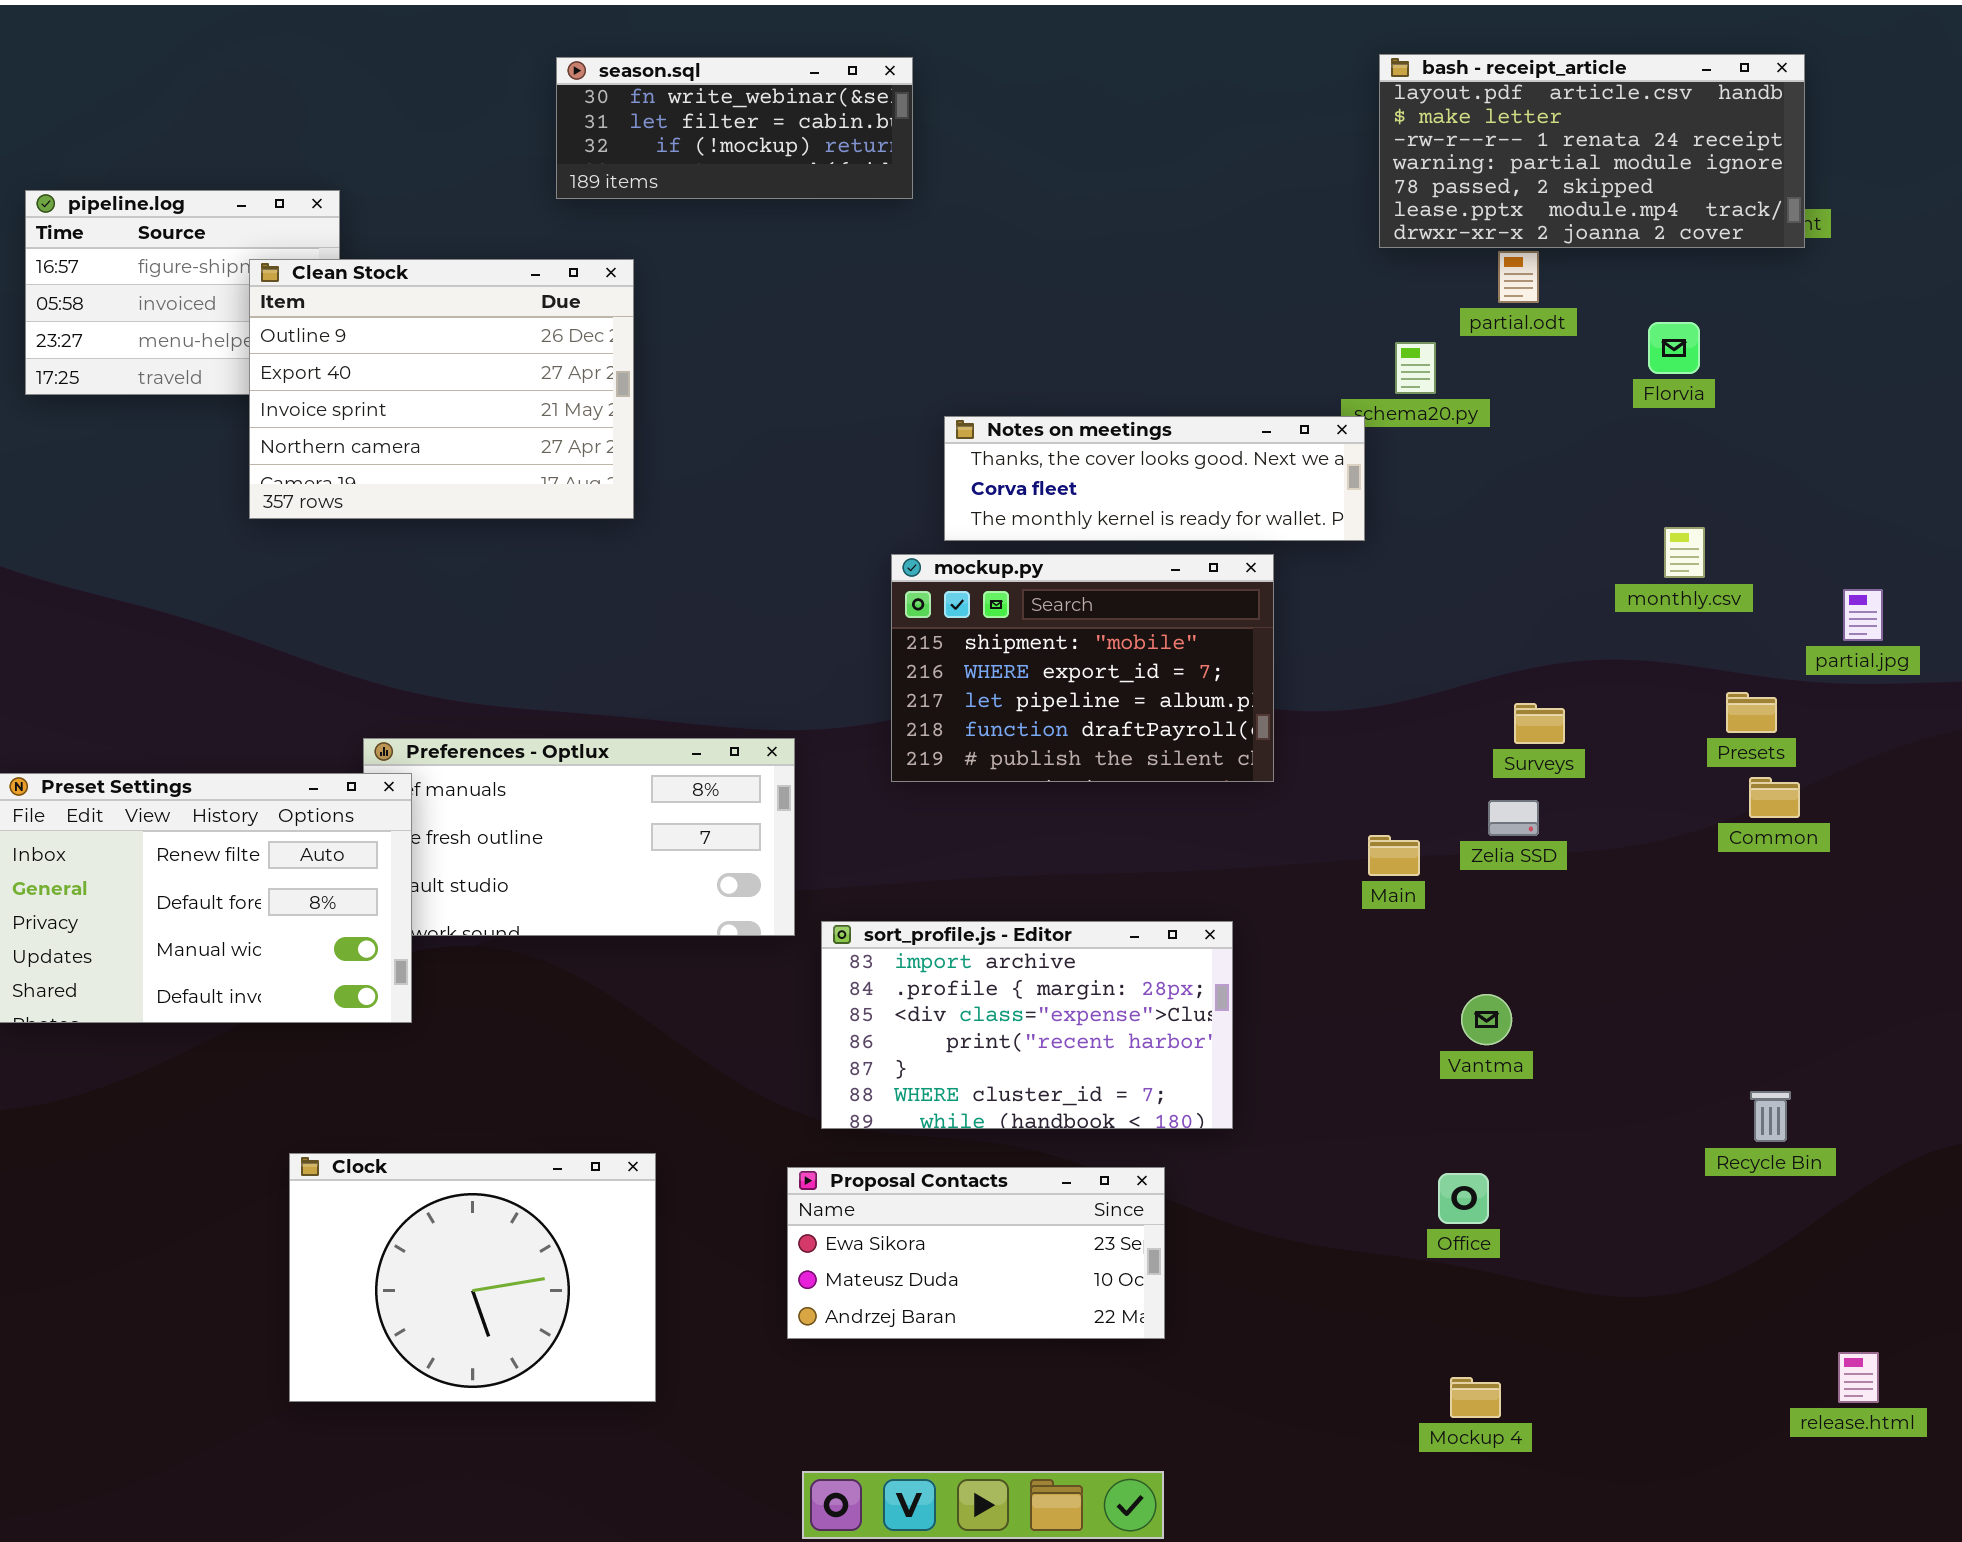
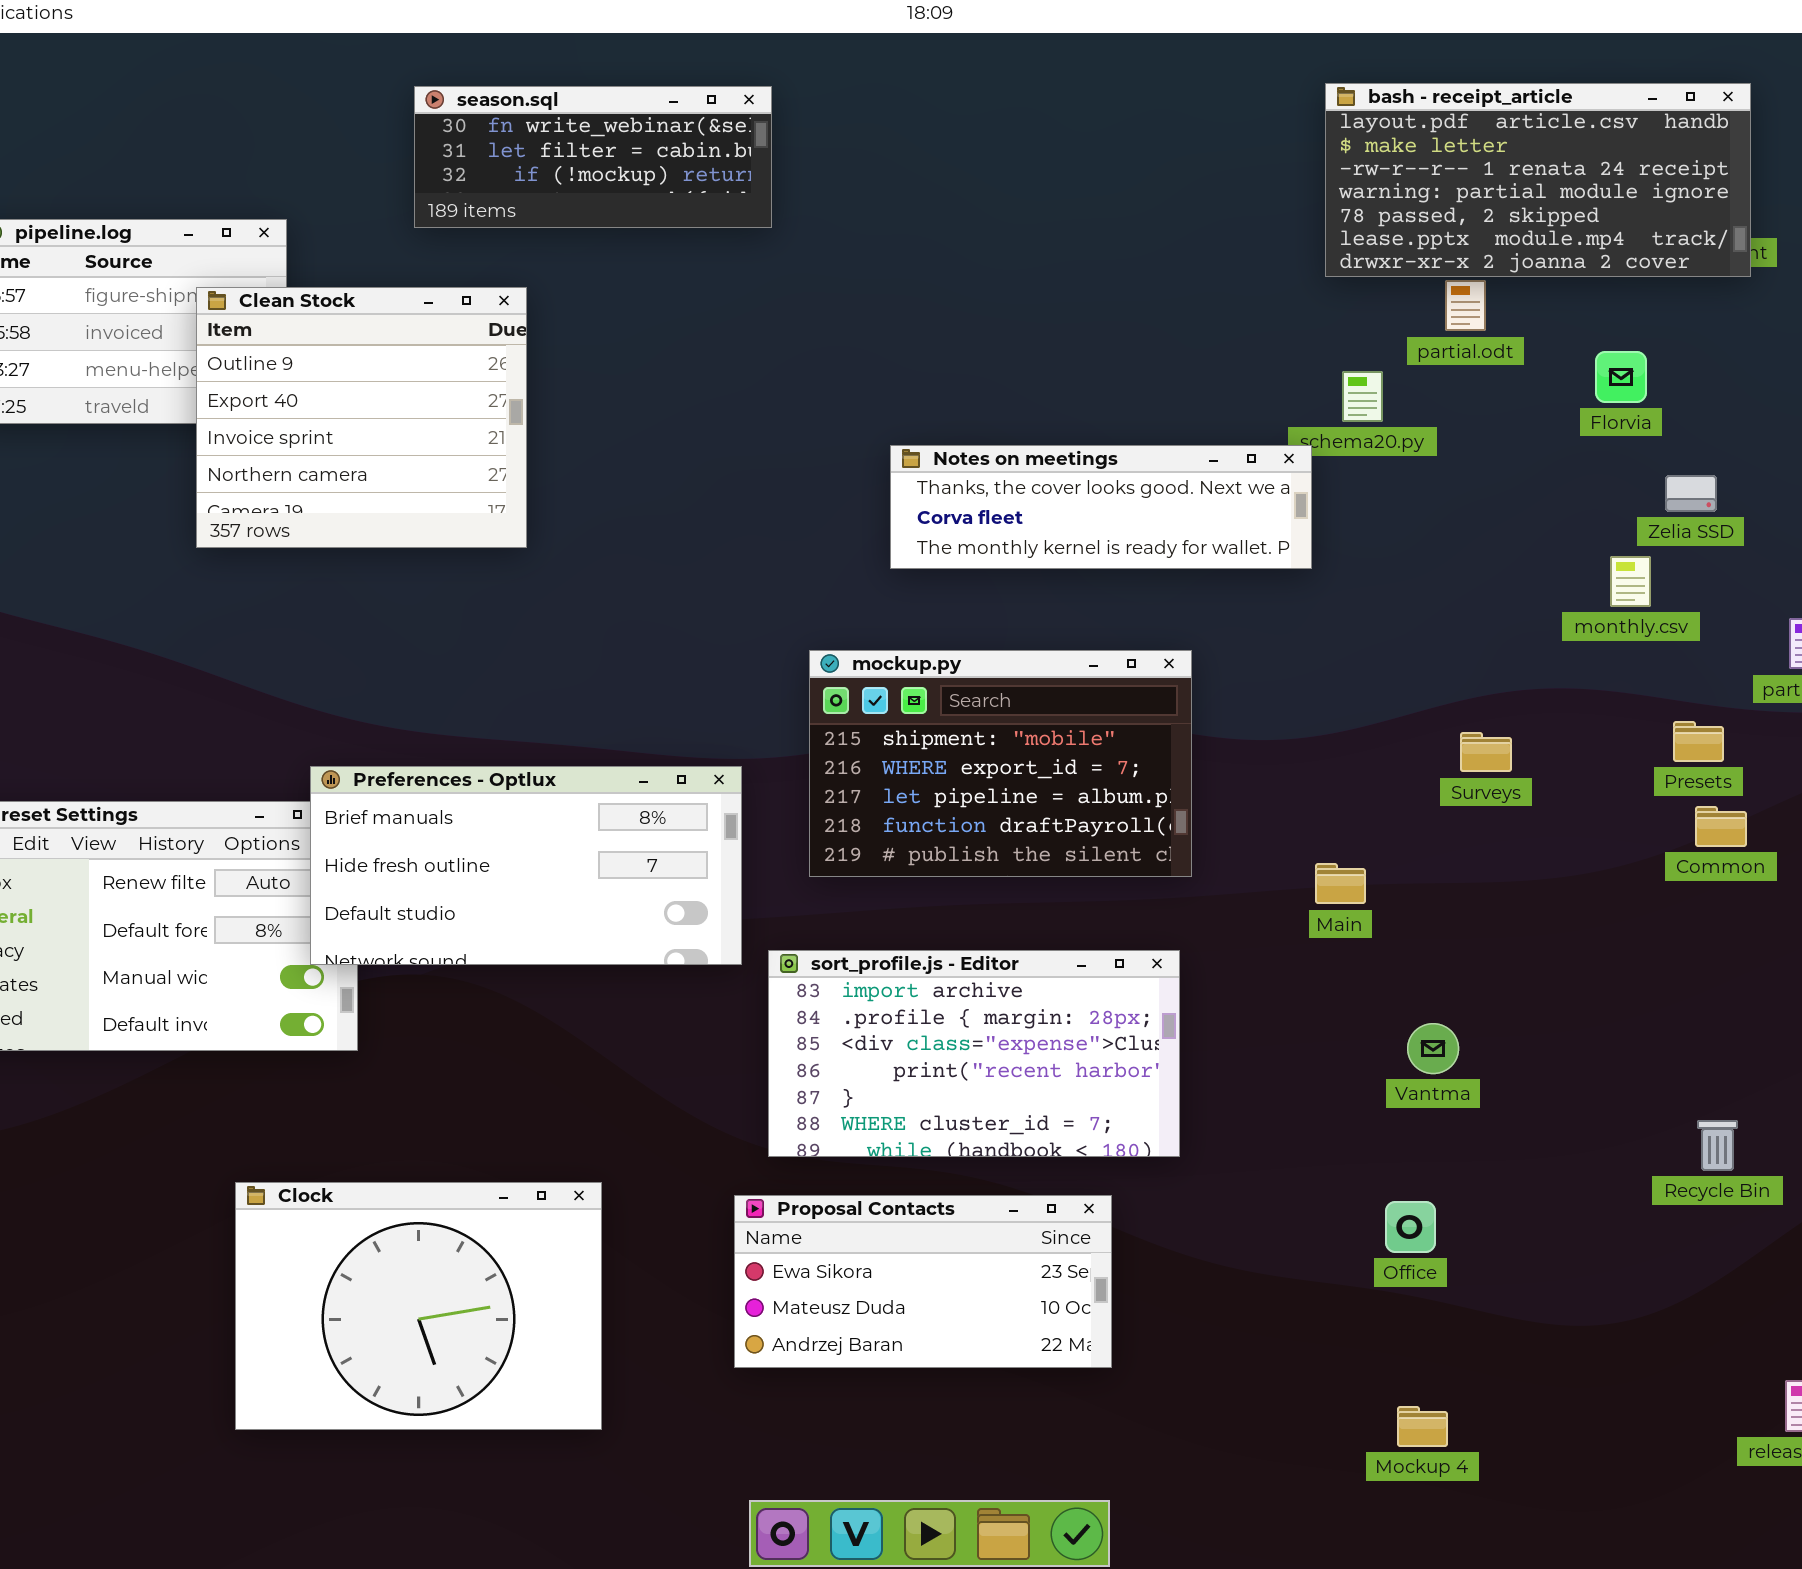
season.sql: [556,57,913,199] -> [414,86,772,228], moved
Clean Stock: [249,259,634,519] -> [196,287,527,548], resized
mockup.py: [891,554,1274,782] -> [809,650,1192,877], moved
Preferences - Optlux: [363,738,795,936] -> [310,766,742,965], raised
Zelia SSD: [1488,800,1539,836] -> [1665,475,1717,512], moved

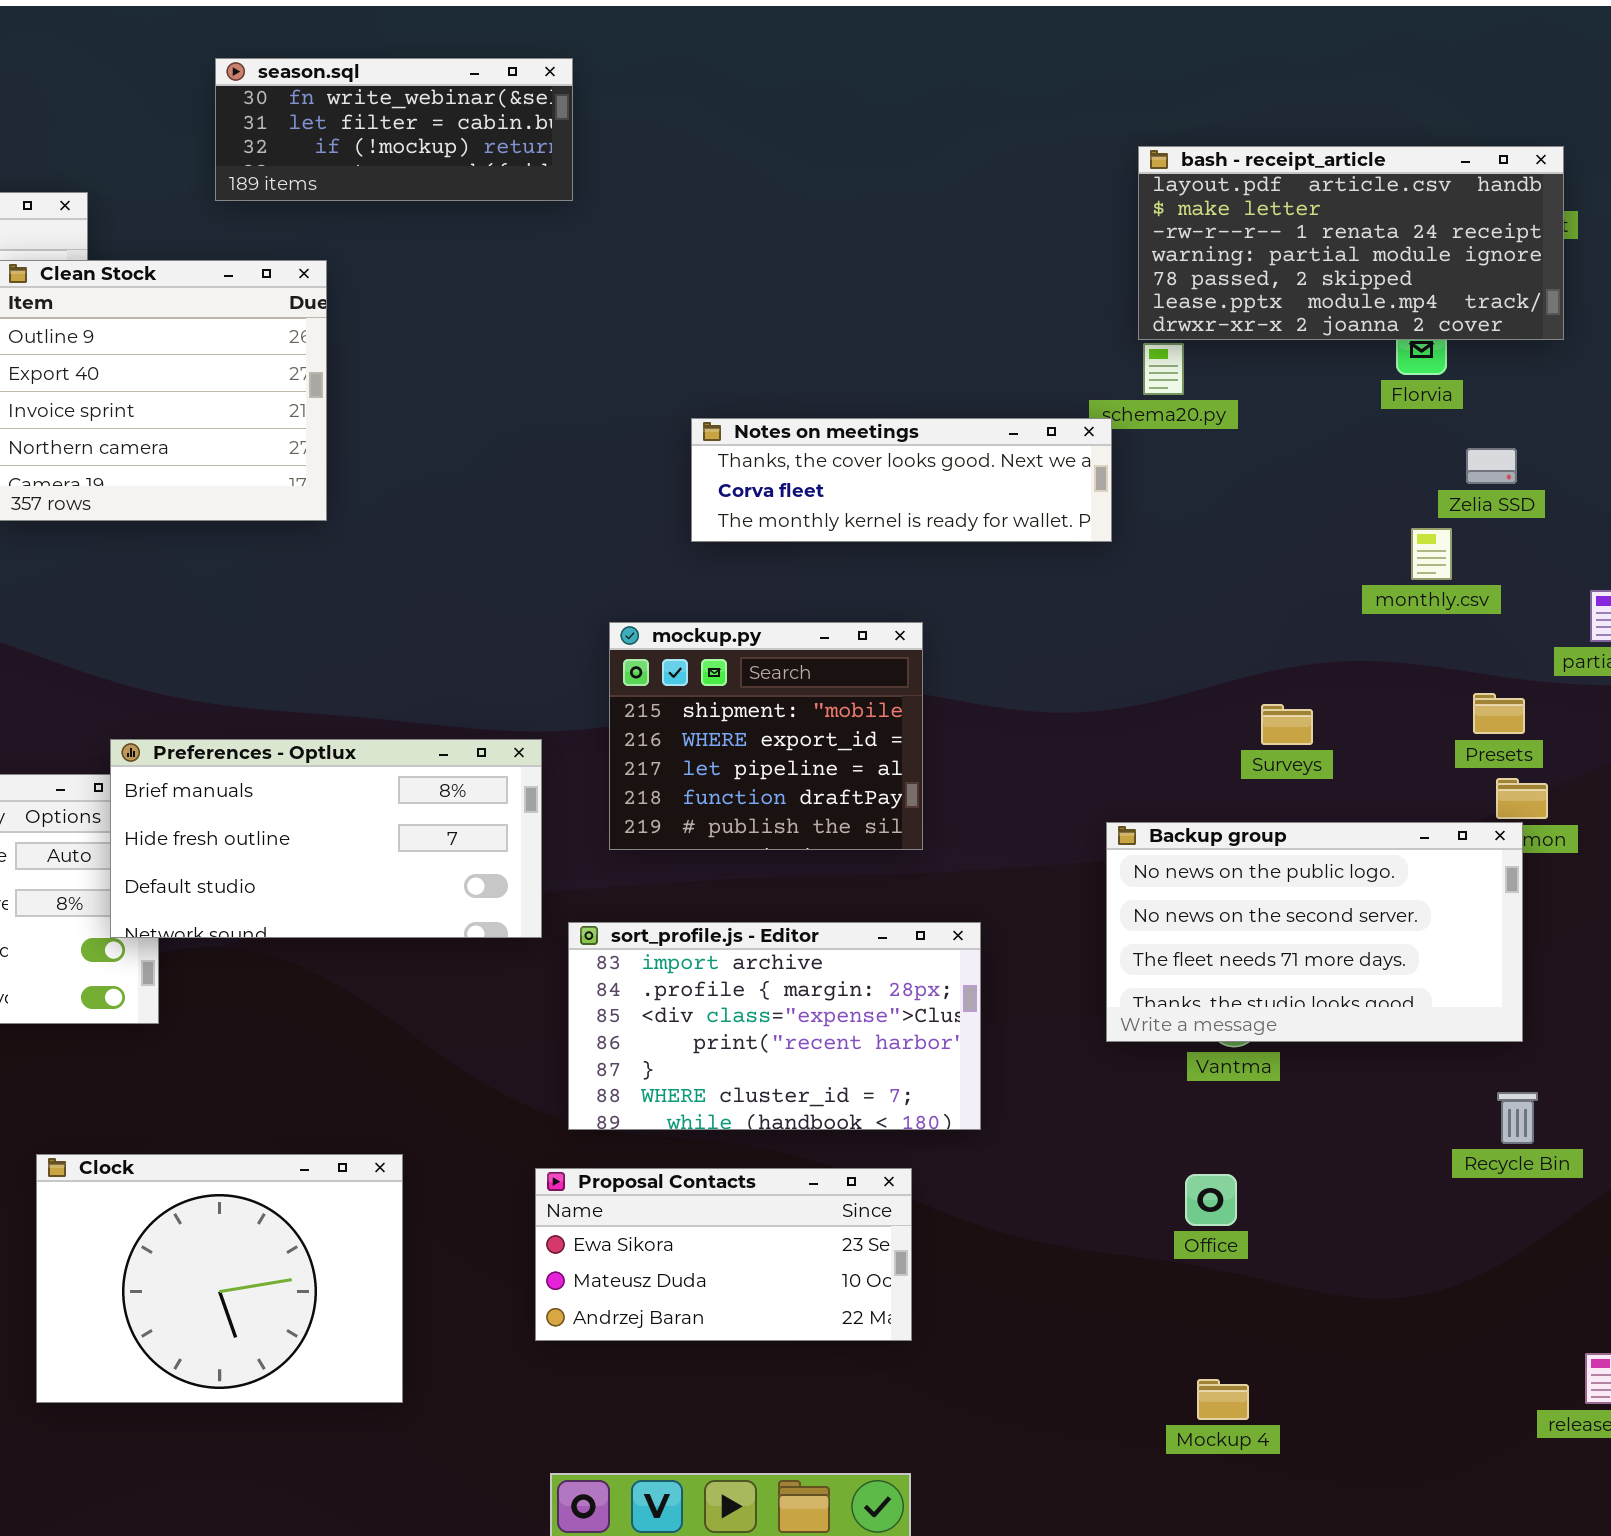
bash - receipt_article: [1325,83,1751,277] -> [1138,146,1564,340], moved
mockup.py: [809,650,1192,877] -> [609,622,923,850], resized
Backup group: none -> [1106,822,1523,1042], opened

